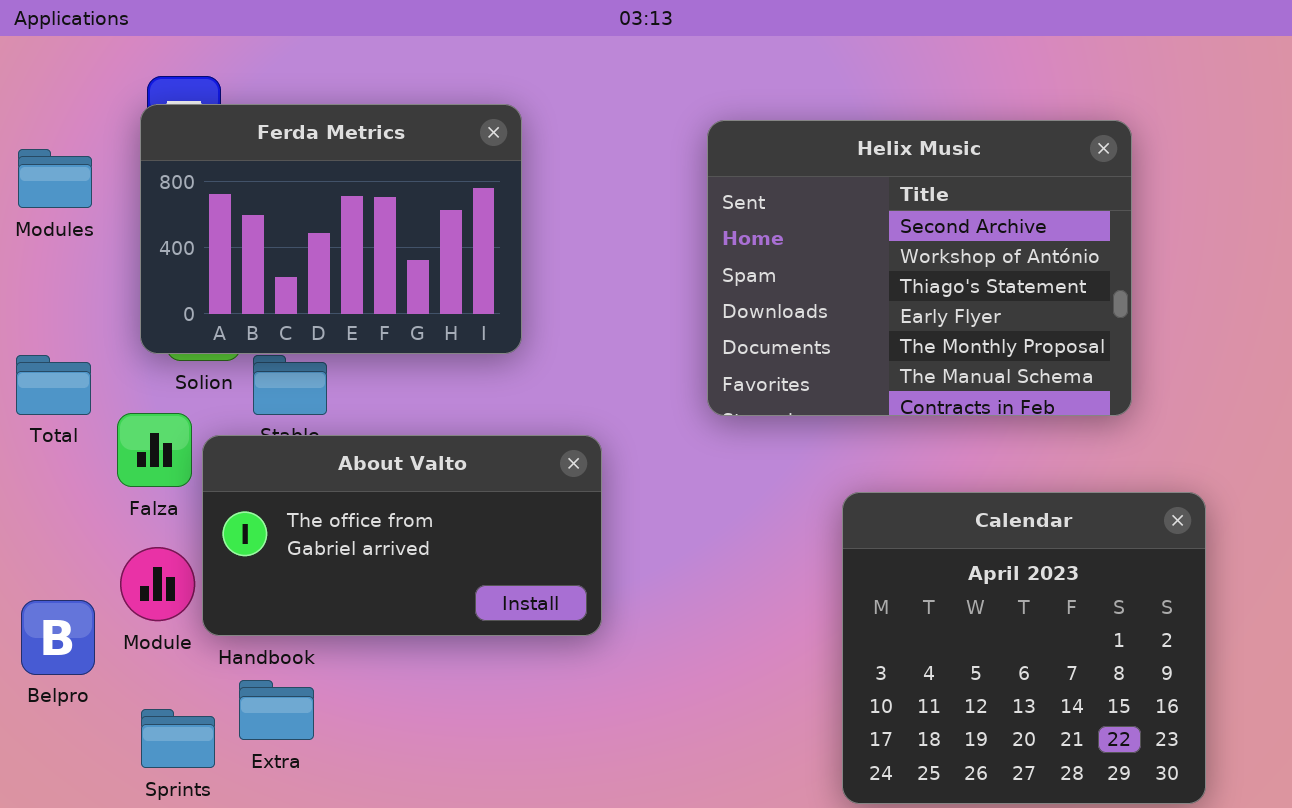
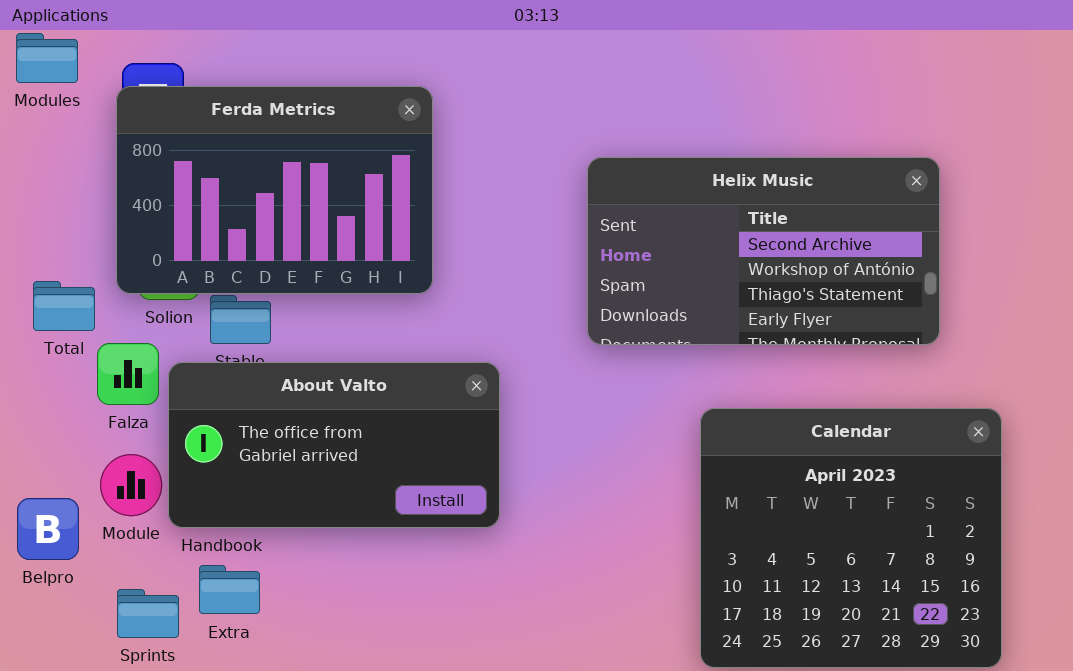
Helix Music: [707,120,1132,416] -> [587,157,940,345], resized
Modules: [18,149,92,208] -> [16,33,78,83], moved
Total: [16,355,91,415] -> [33,281,95,331], moved

